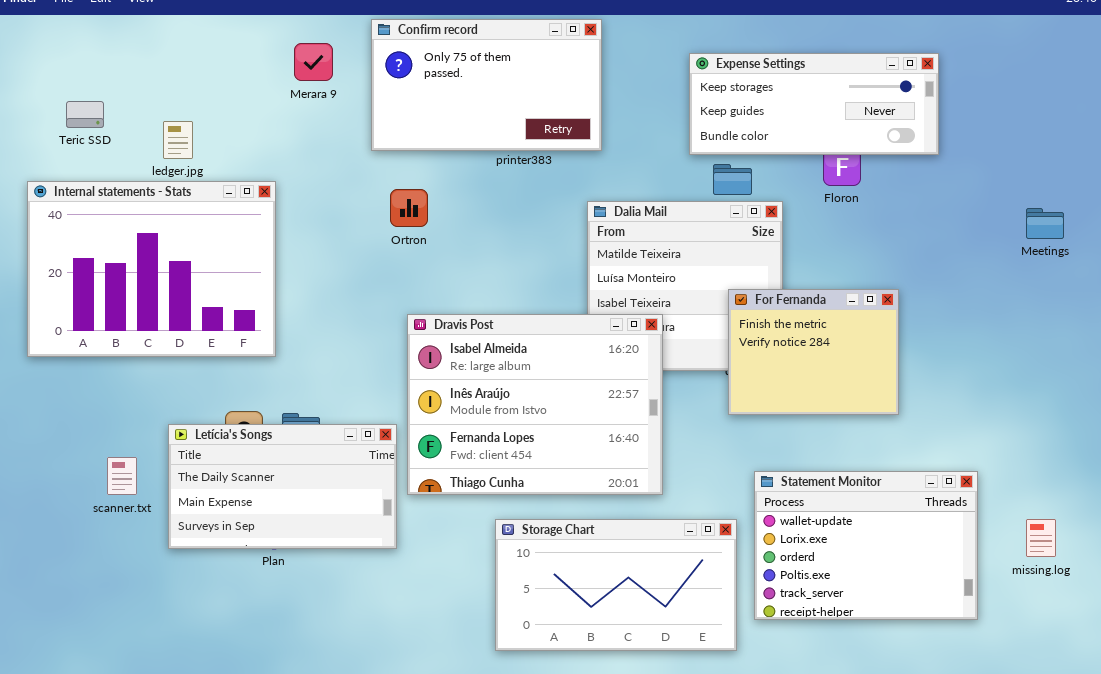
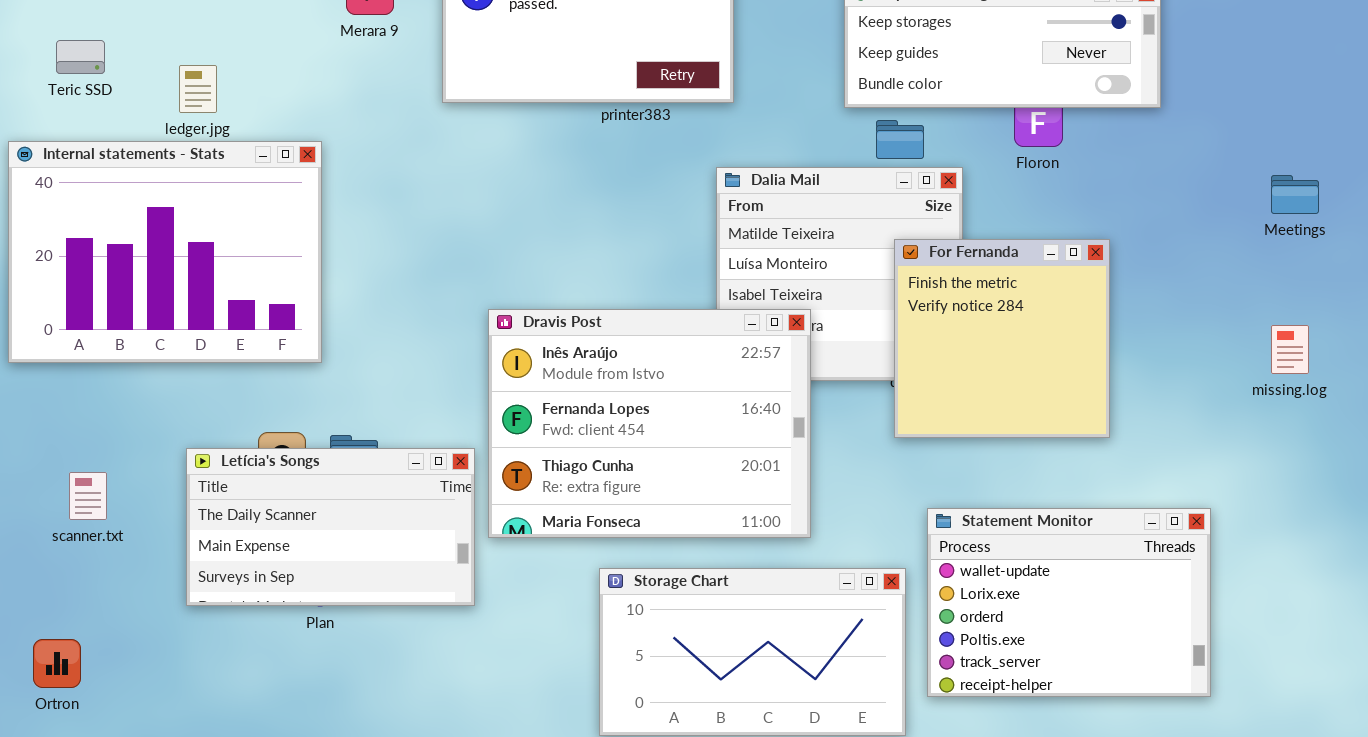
Ortron: [390,189,428,227] -> [33,639,81,688], moved
For Fernanda: [728,289,899,415] -> [894,239,1110,438], resized
Dravis Post: [407,314,663,495] -> [488,309,811,538], scrolled down 1 row
scanner.txt: [107,457,137,495] -> [69,472,107,520], moved
missing.log: [1026,519,1056,557] -> [1271,325,1309,374], moved

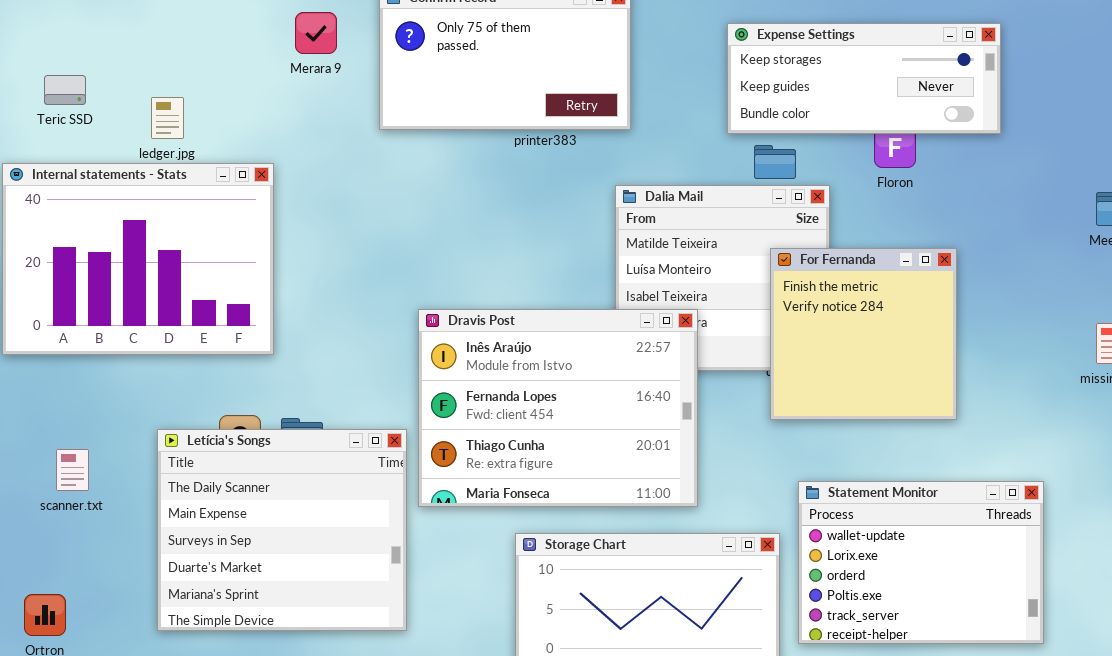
Letícia's Songs: [186,448,475,606] -> [157,429,407,631], resized

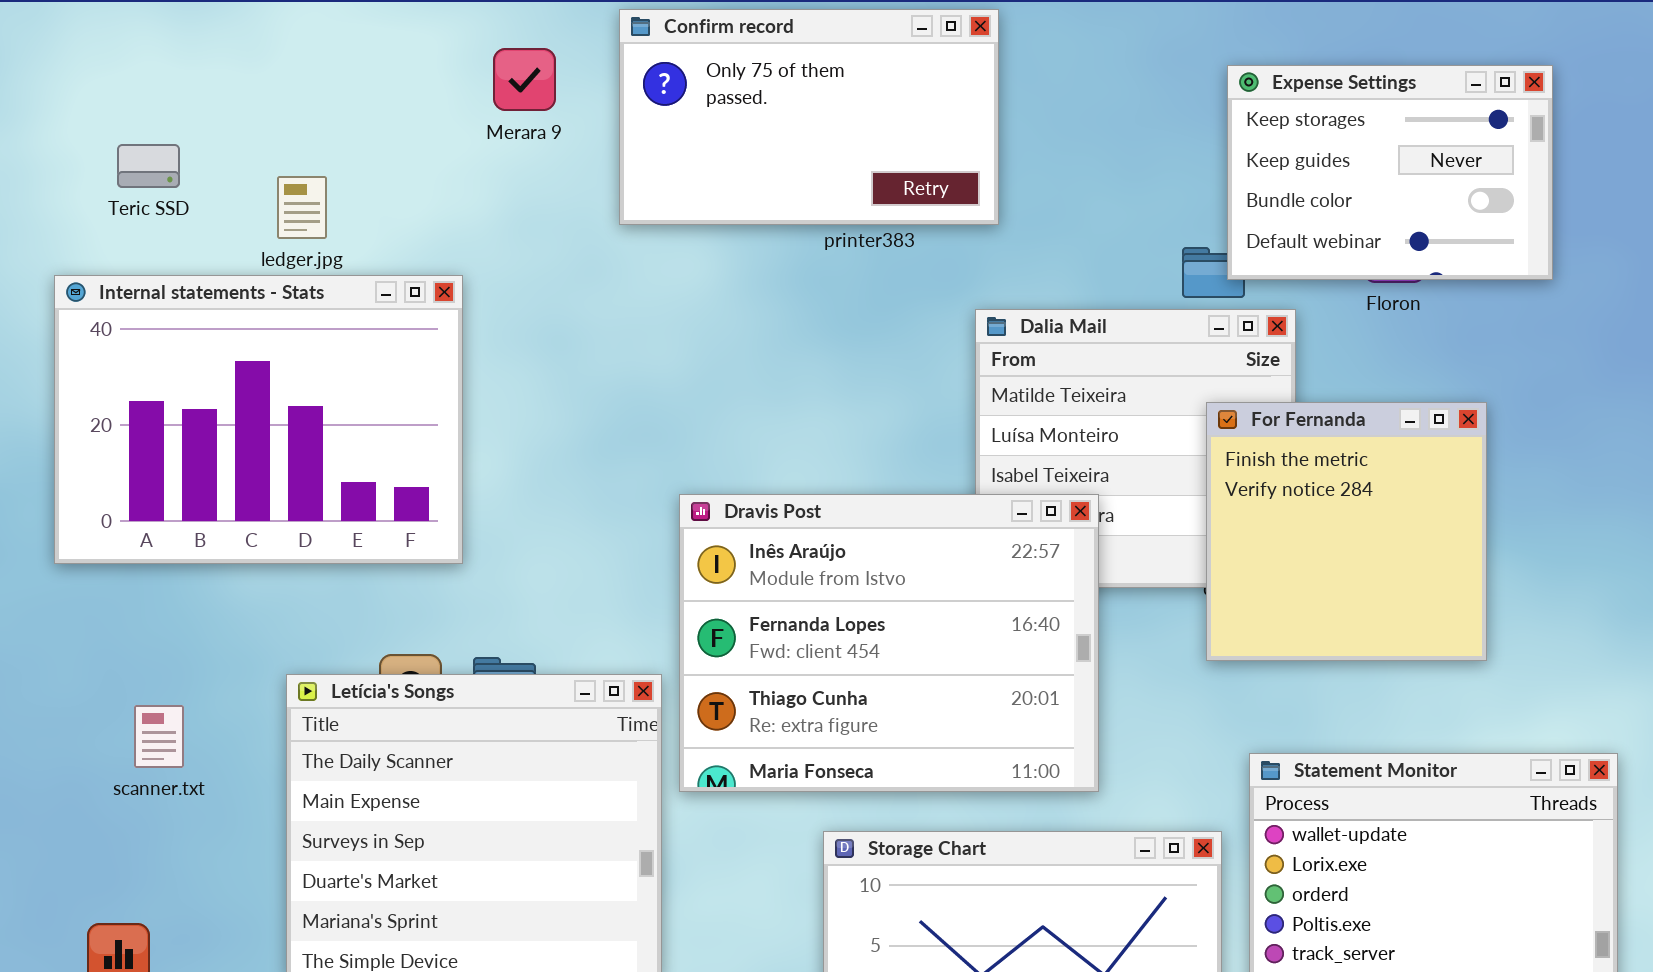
Expense Settings: [727,23,1001,134] -> [1227,65,1553,280], resized

